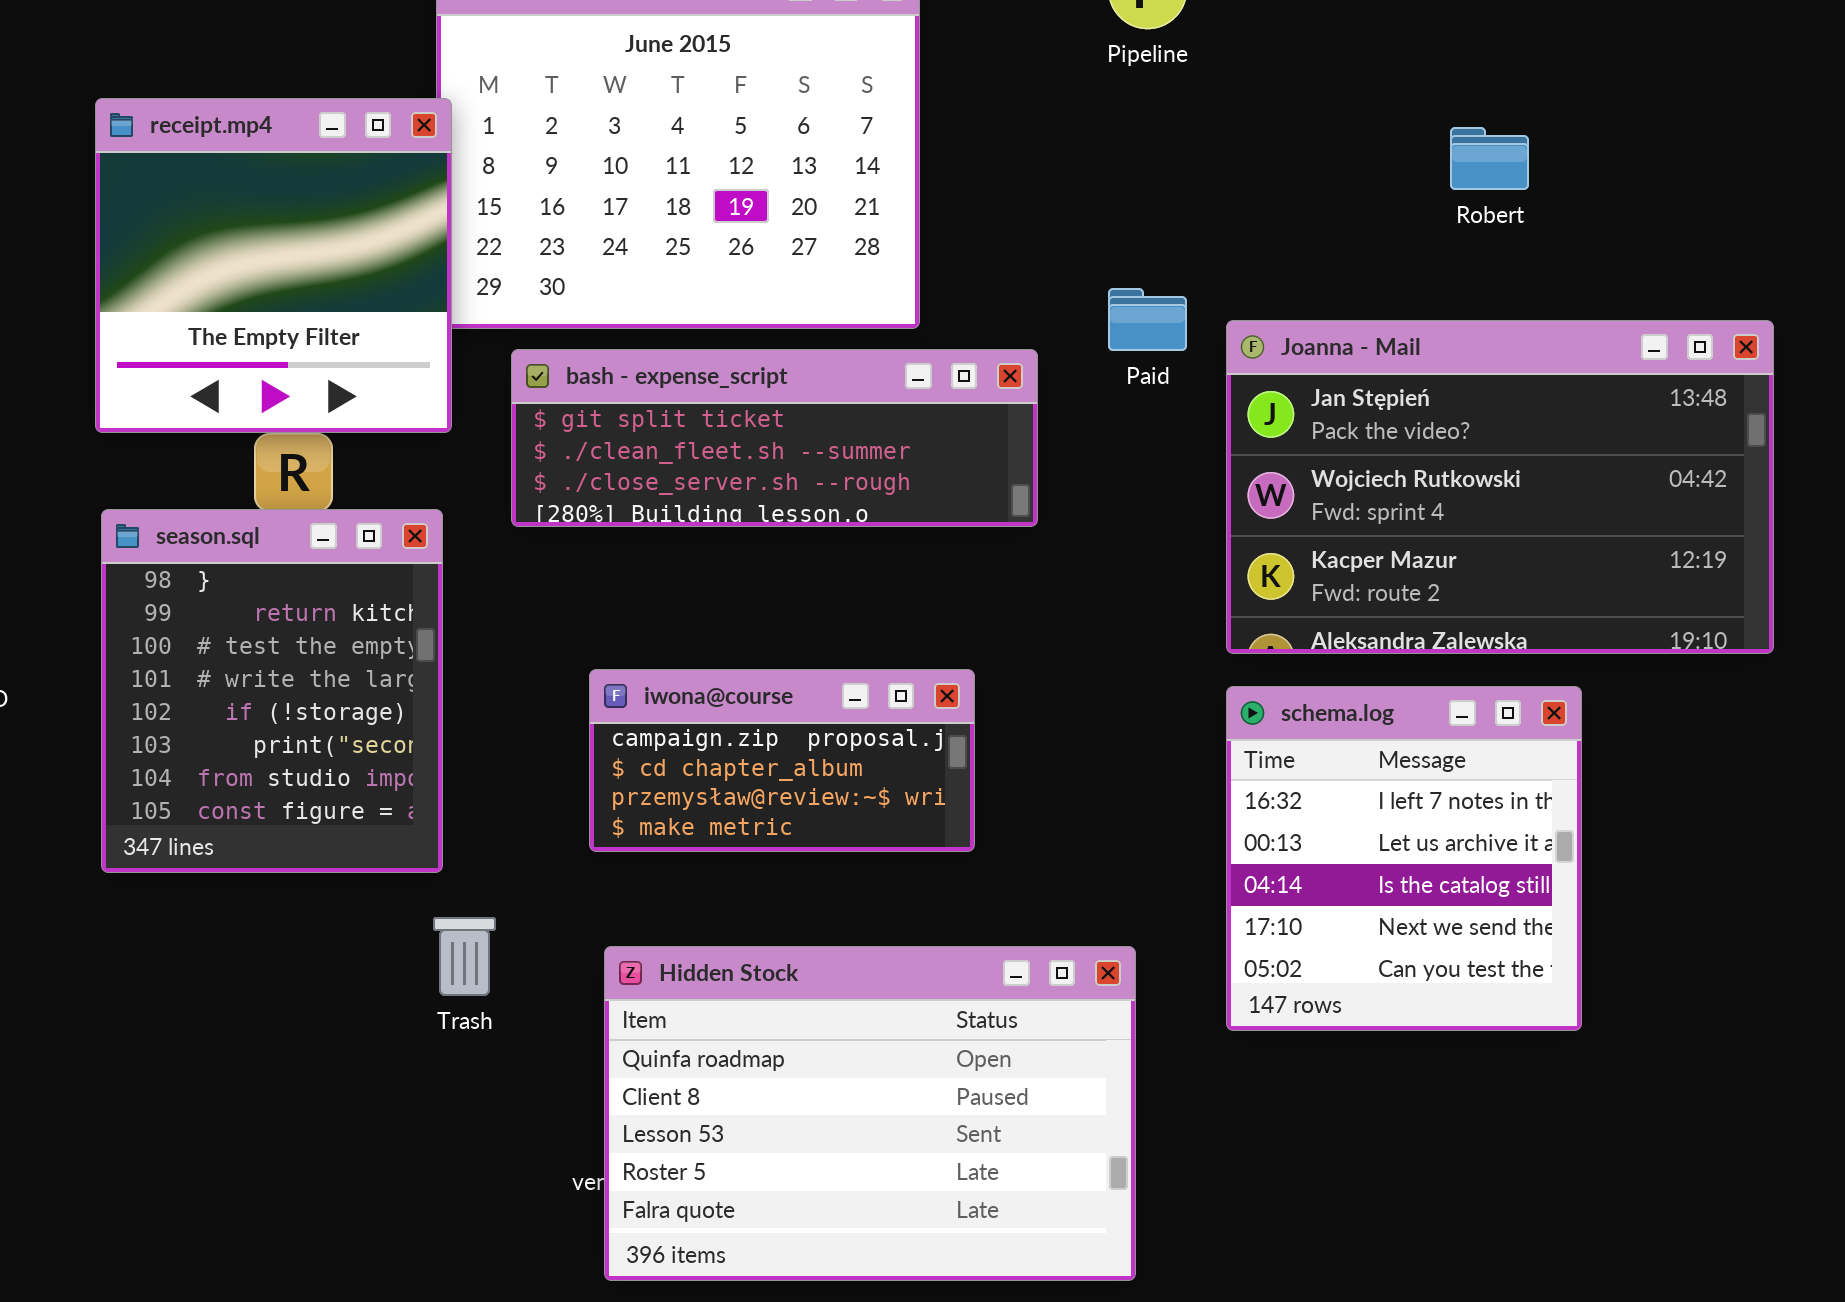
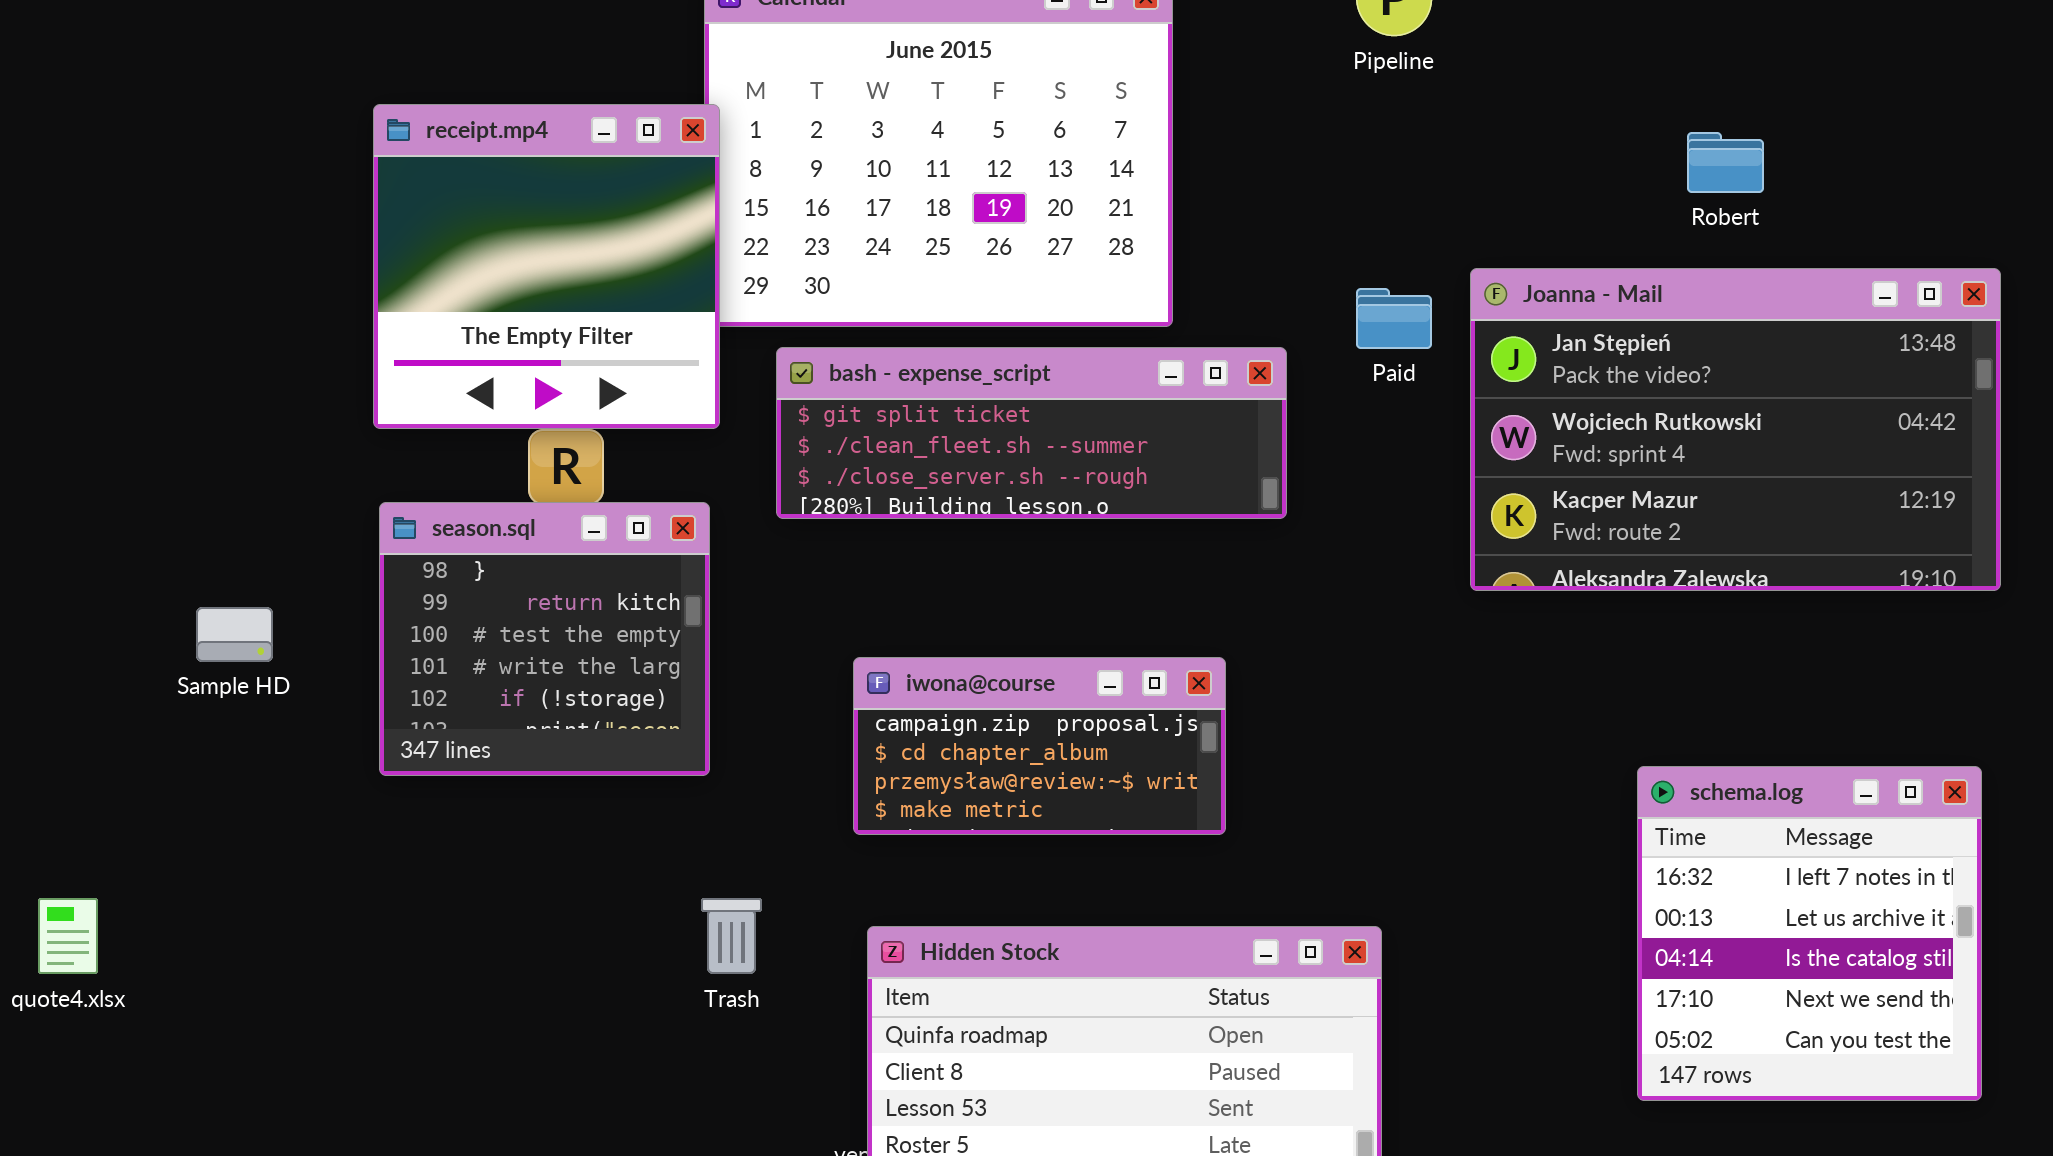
Joanna - Mail: [1226,320,1774,654] -> [1470,268,2001,591], moved
season.sql: [101,509,443,873] -> [379,502,710,776], resized
schema.log: [1226,686,1582,1031] -> [1637,766,1982,1101], moved

